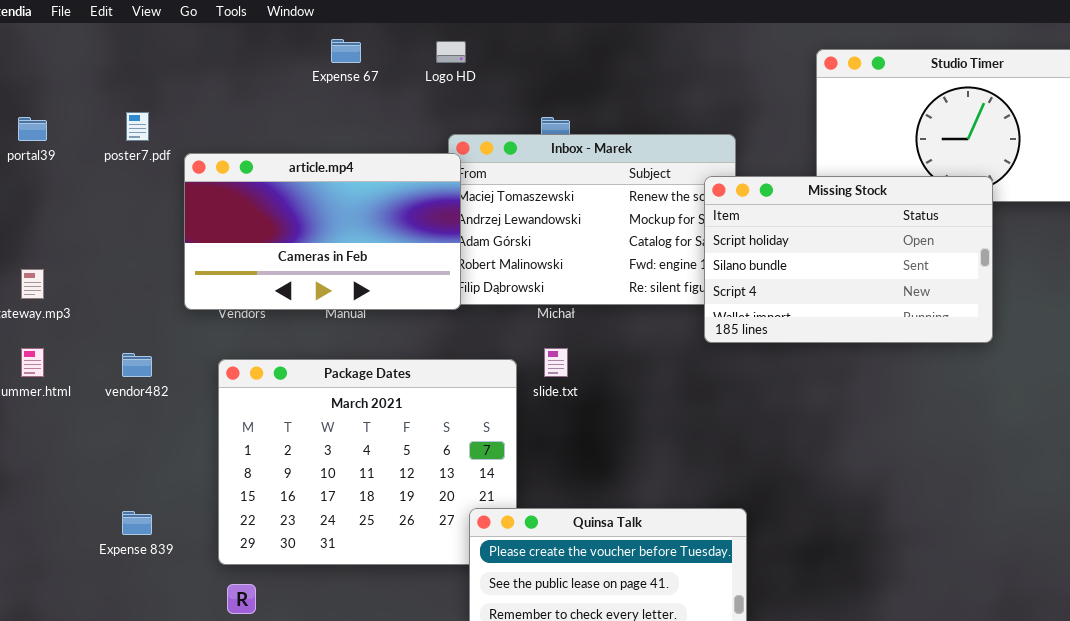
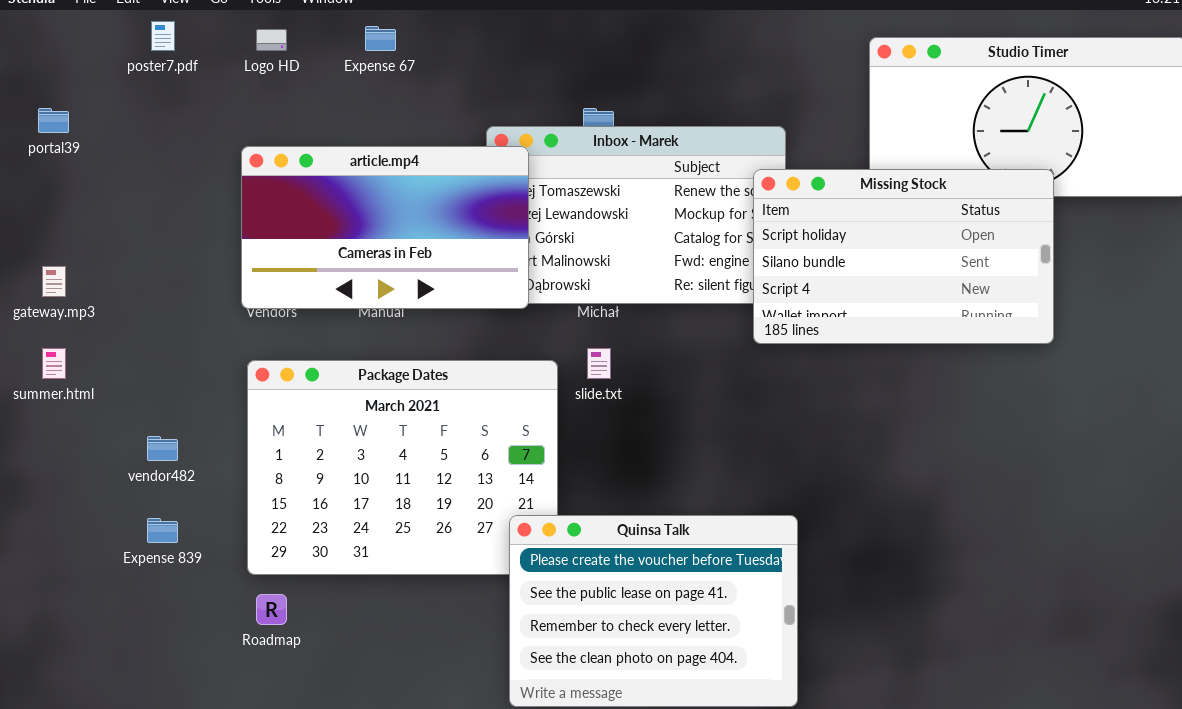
Logo HD: [436,41,466,63] -> [256,29,287,51], moved
poster7.pdf: [126,112,149,141] -> [151,21,175,51], moved
article.mp4: [184,153,461,310] -> [241,146,529,309], moved
vendor482: [122,353,152,377] -> [147,436,178,461], moved

